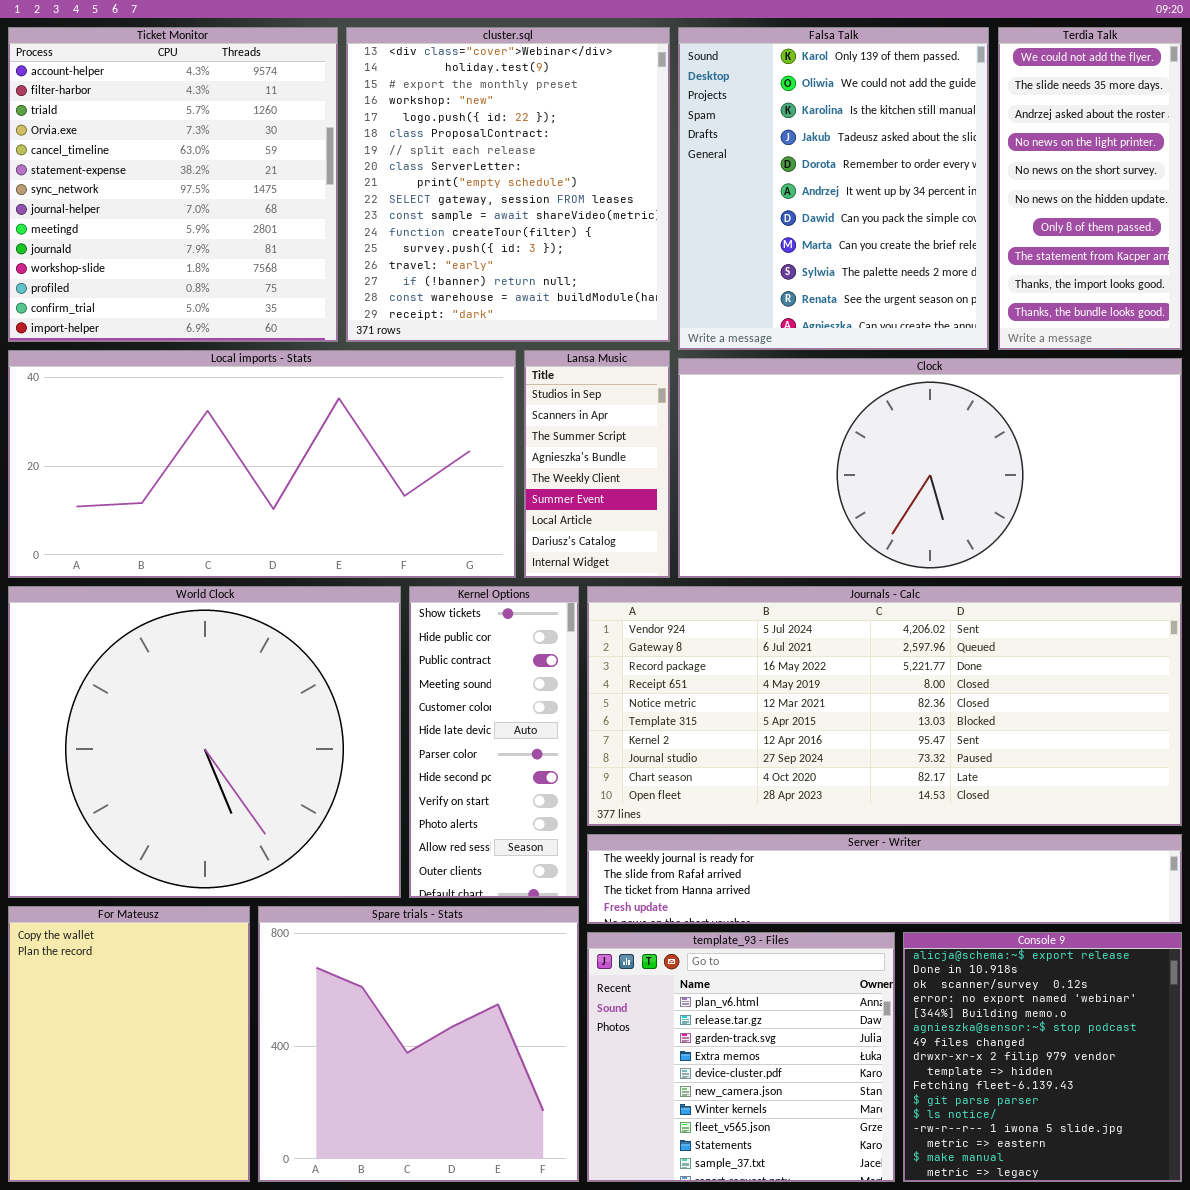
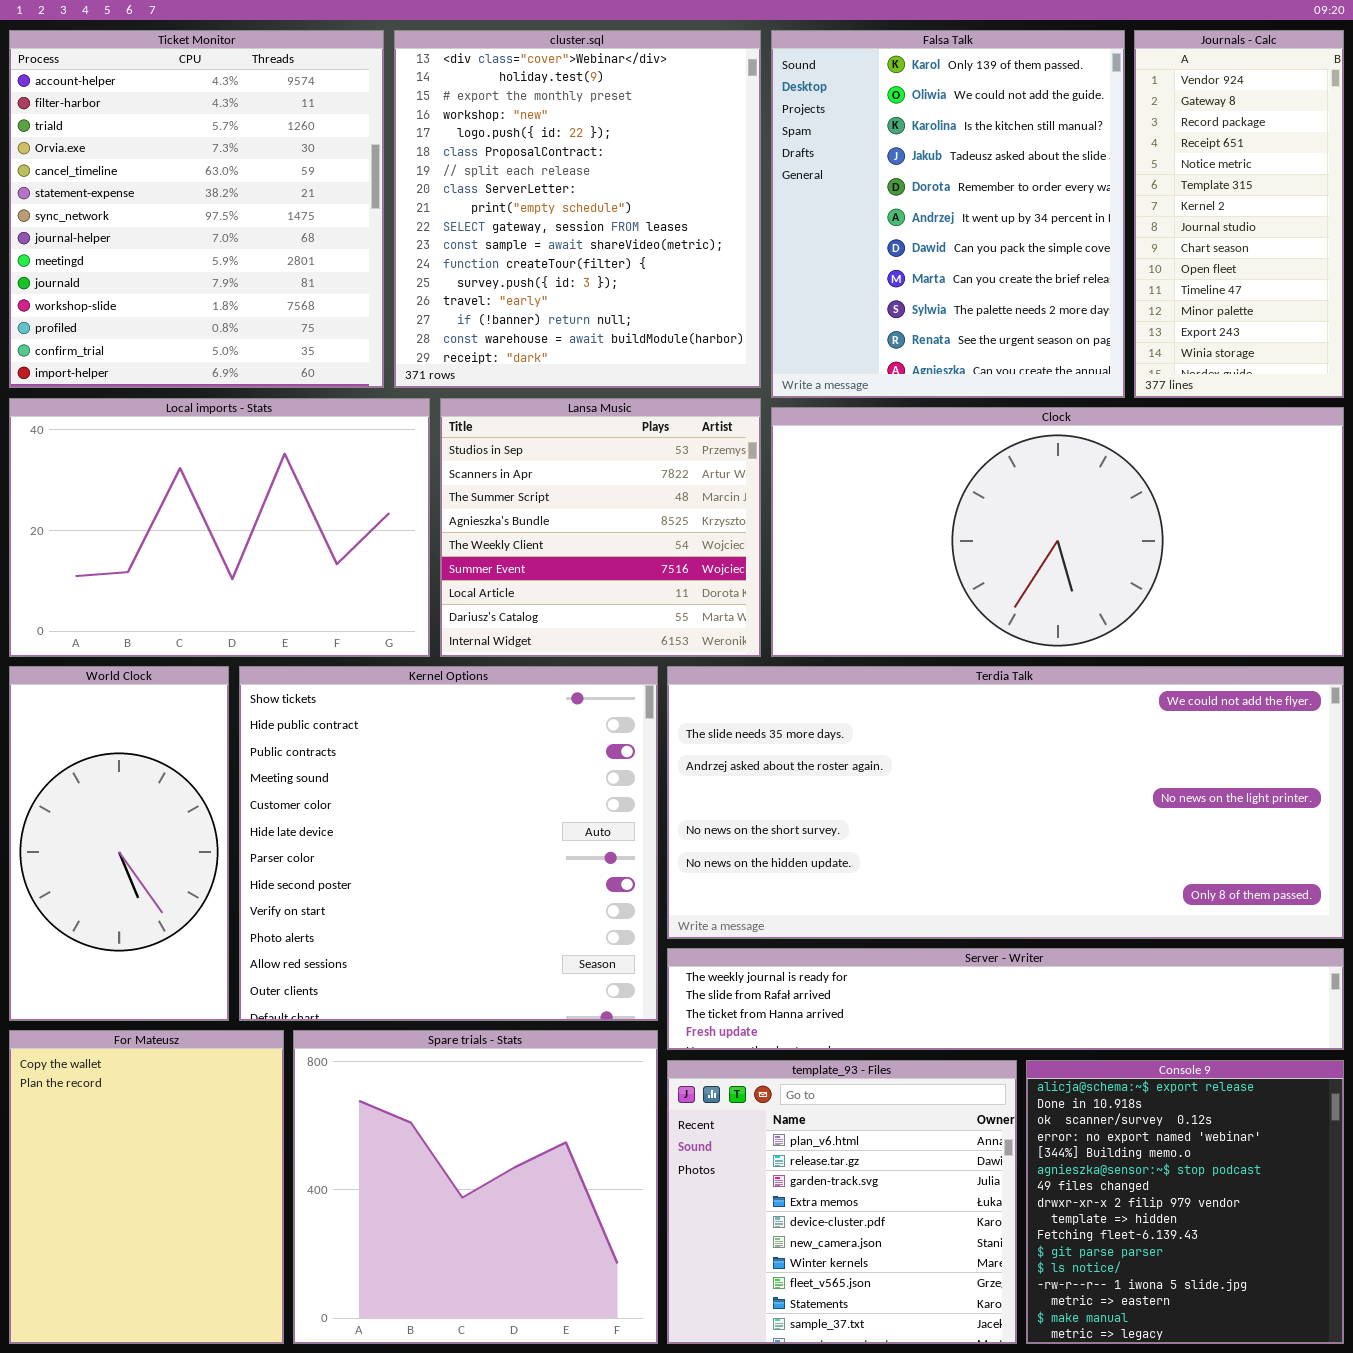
Terdia Talk: [998,27,1182,350] -> [667,666,1344,939], moved, resized
Local imports - Stats: [8,350,516,578] -> [9,398,430,657], resized
Lansa Music: [524,350,670,578] -> [440,398,761,657], resized
World Clock: [8,586,401,898] -> [9,666,229,1021], resized
Kernel Options: [409,586,579,898] -> [239,666,658,1021], resized
Journals - Calc: [587,586,1182,826] -> [1134,30,1344,398], moved, resized

